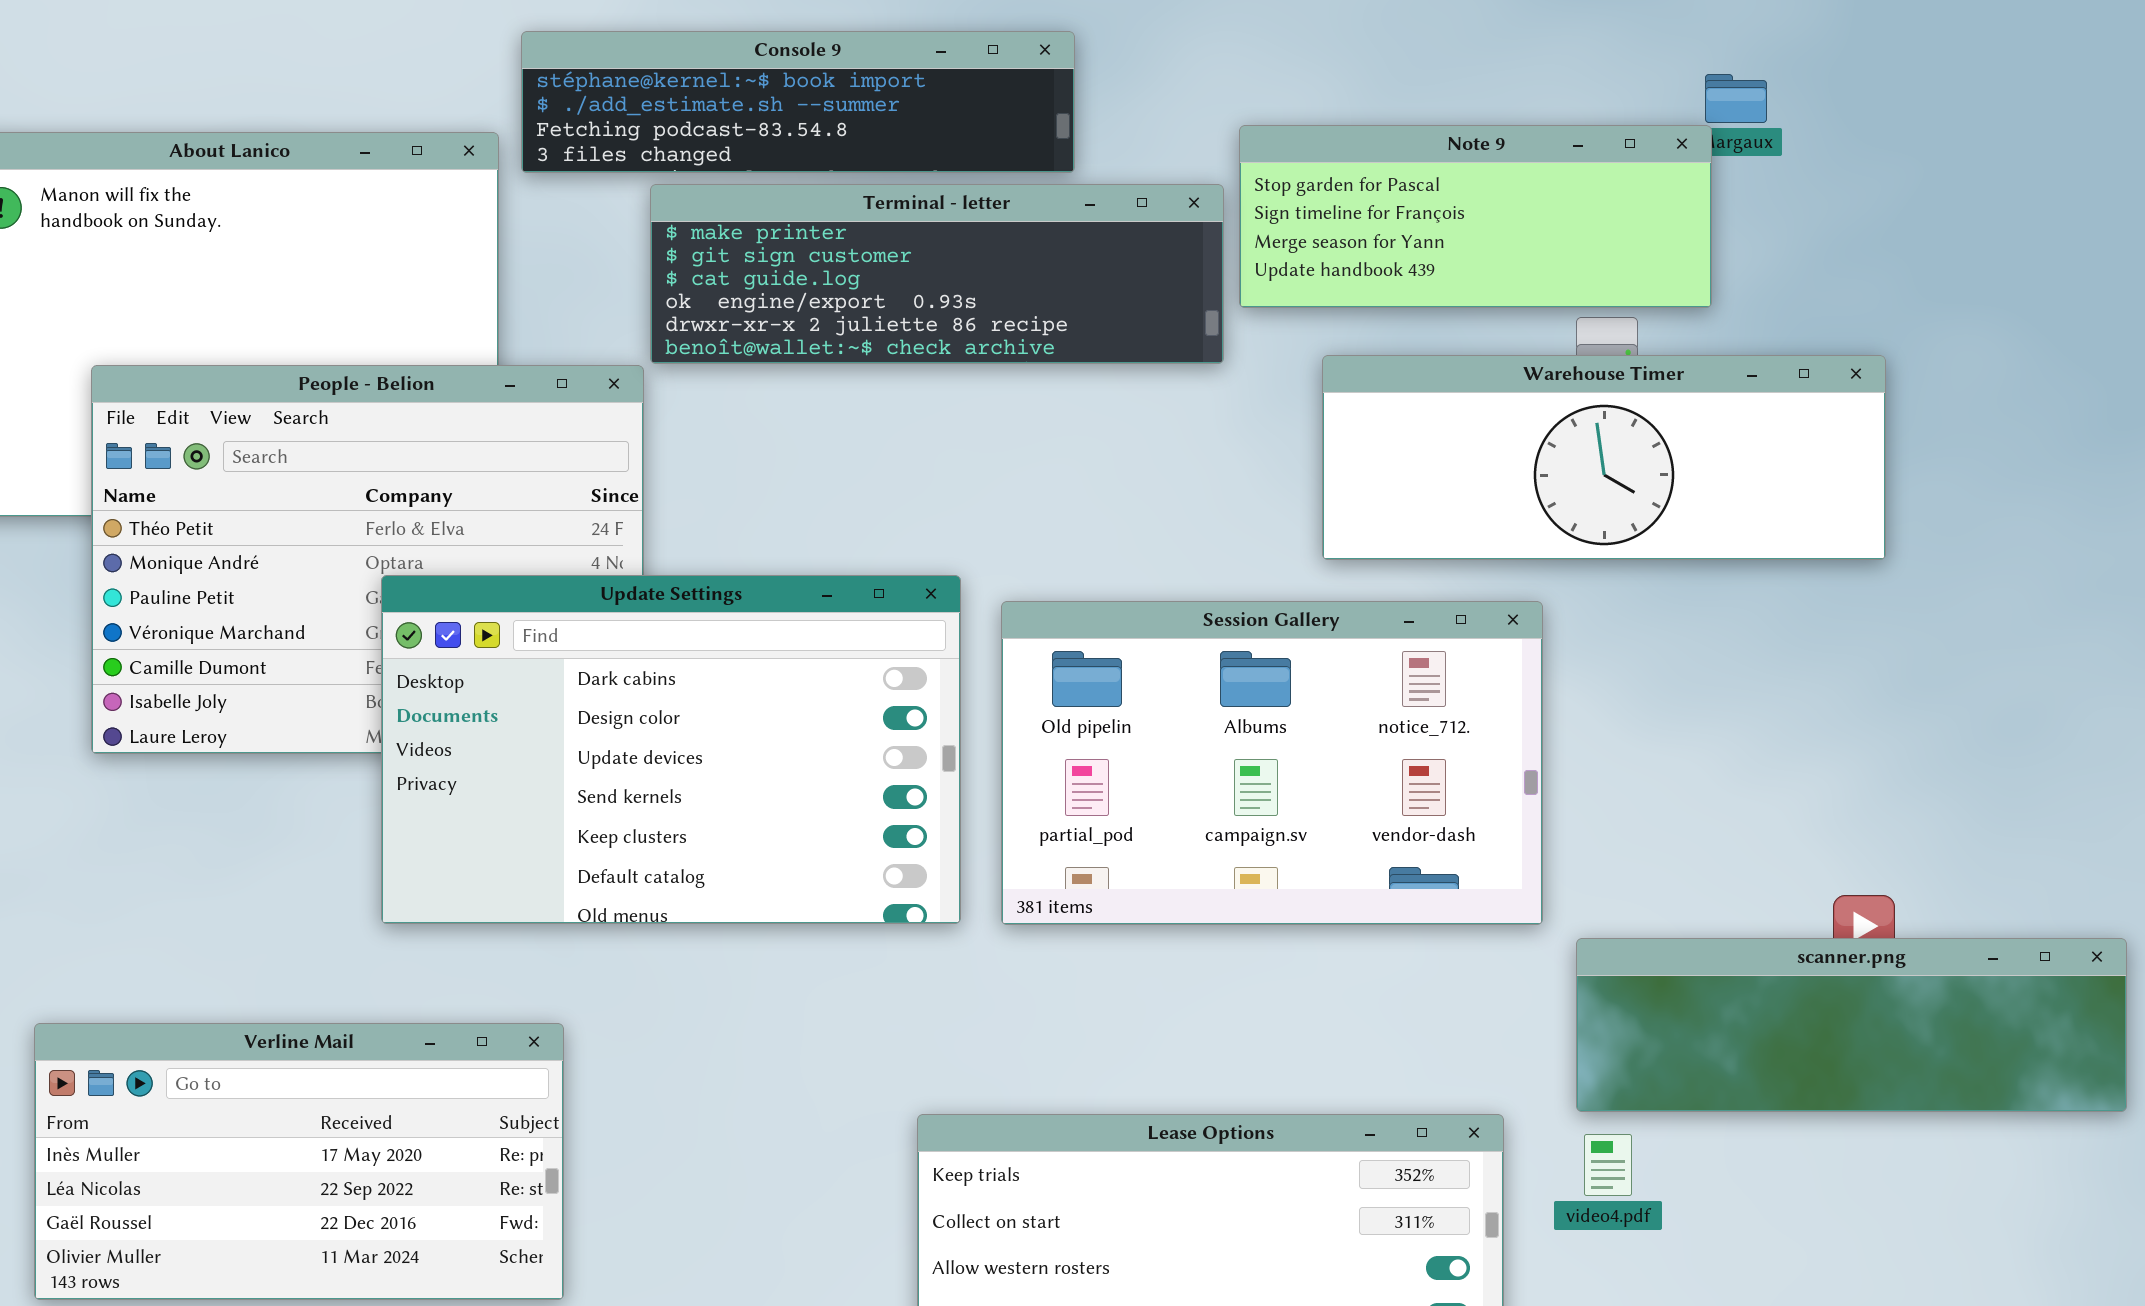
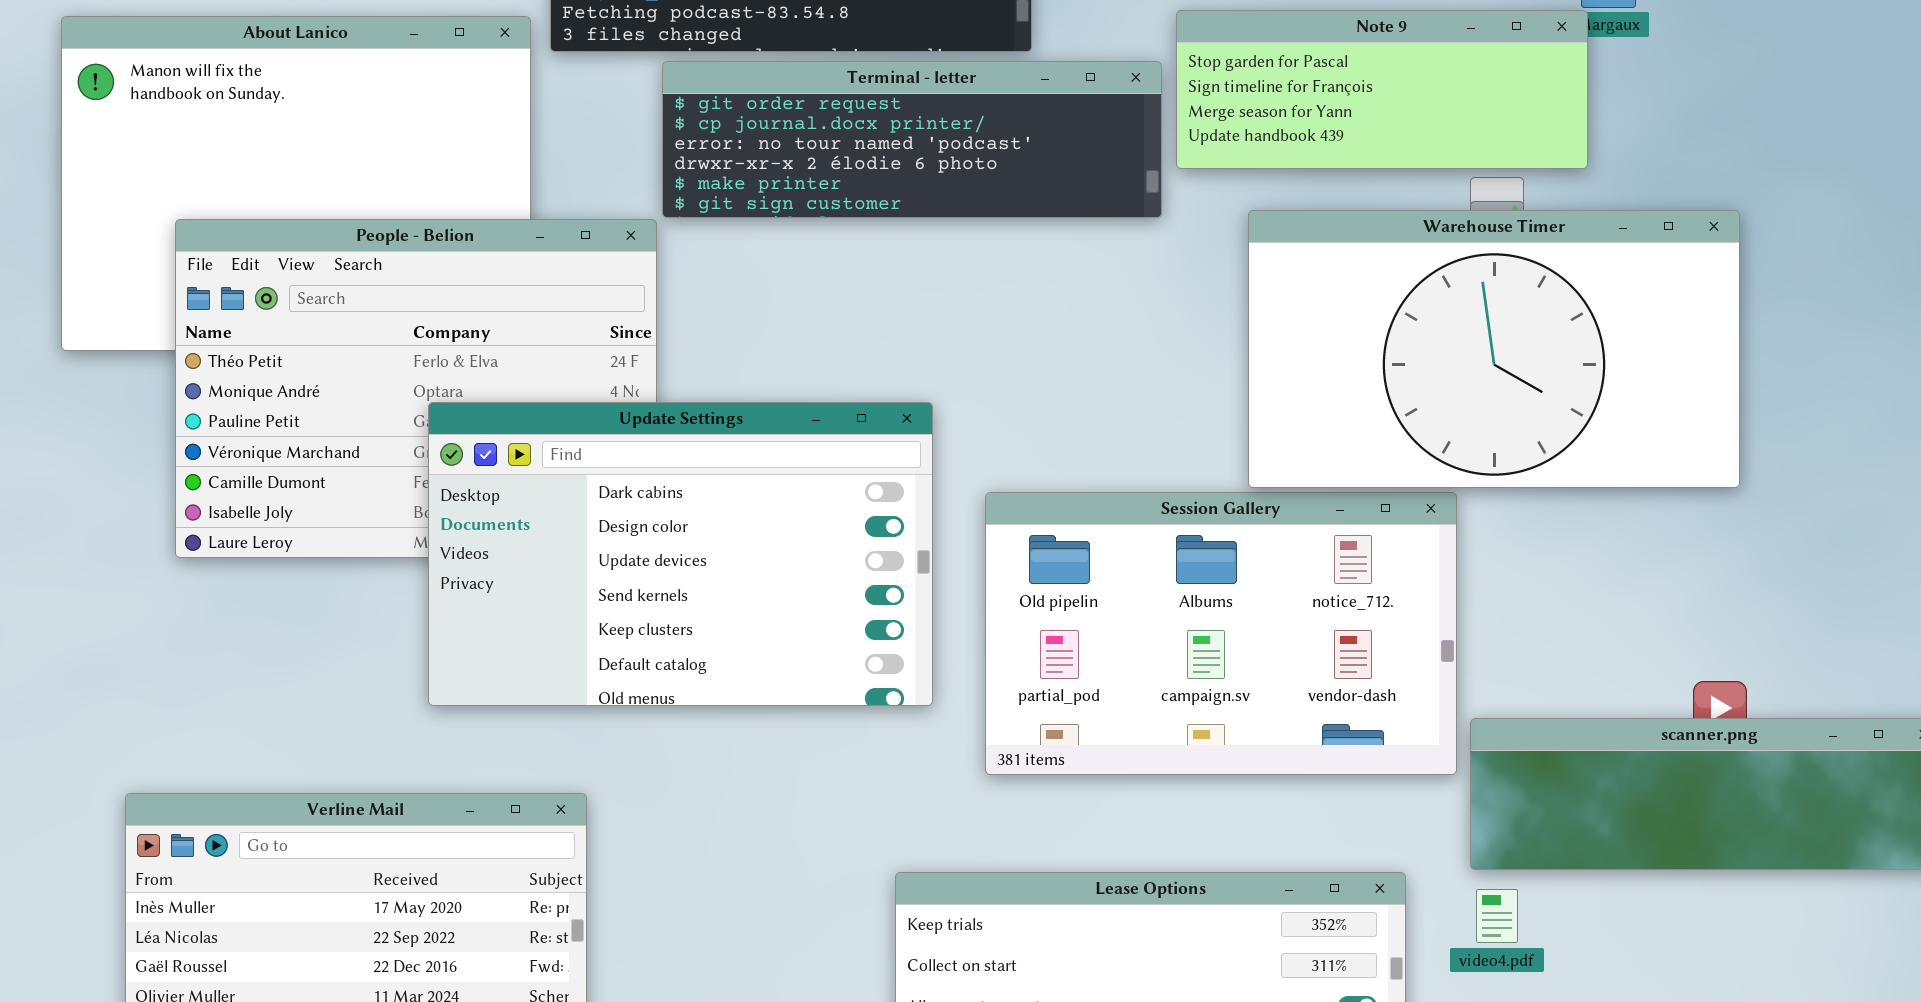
Terminal - letter: [650,184,1224,364] -> [662,61,1162,218], scrolled up 4 rows
Warehouse Timer: [1322,355,1886,560] -> [1248,210,1740,488], resized
Session Gallery: [1001,601,1543,925] -> [985,492,1457,775], moved

